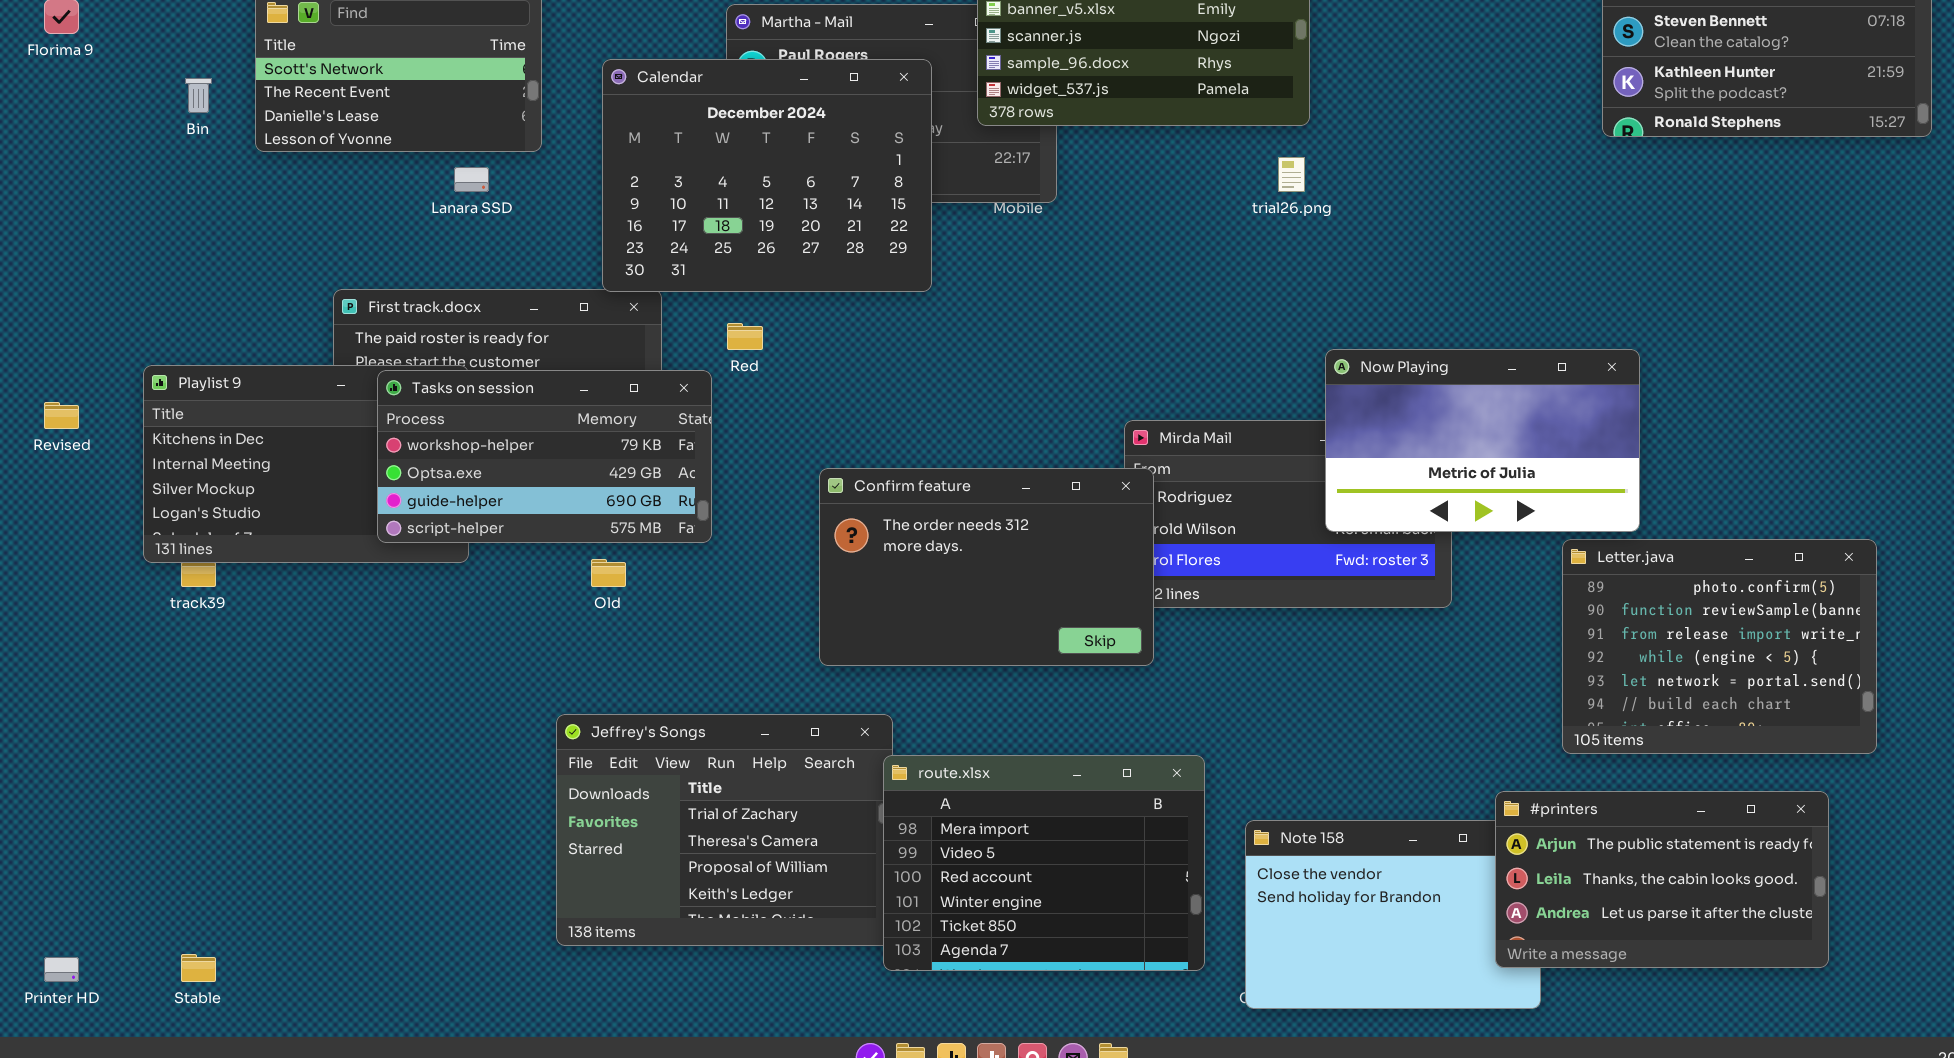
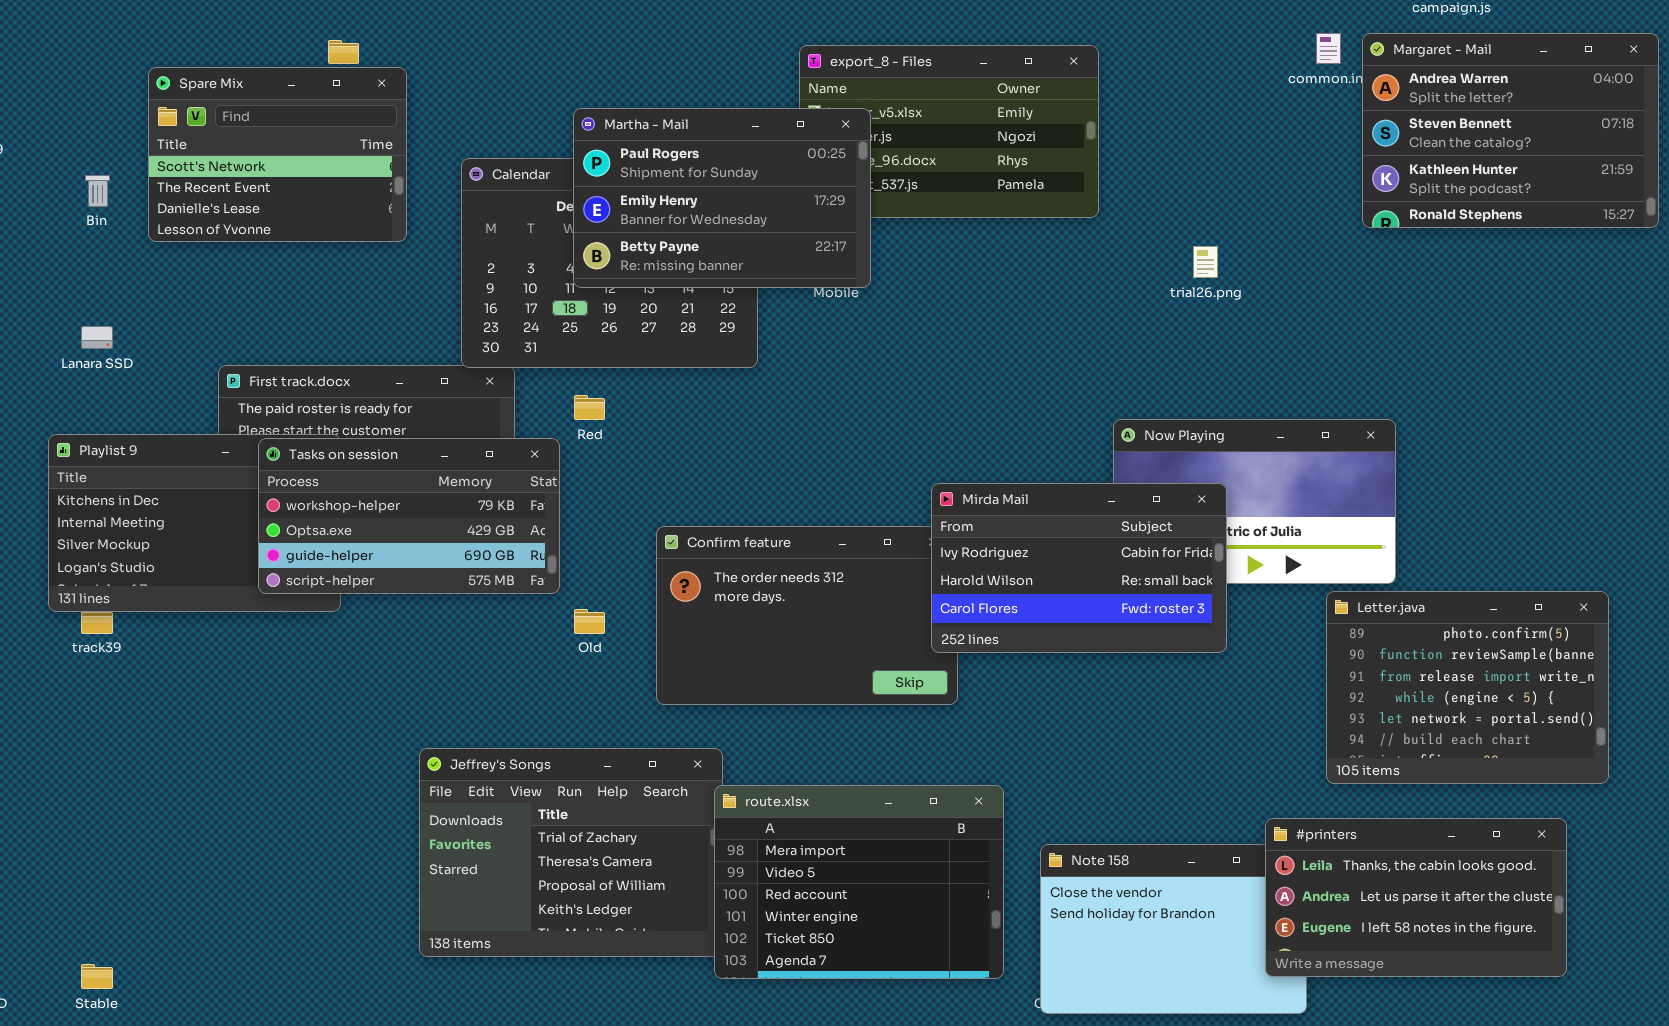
Martha - Mail: [726,4,1057,203] -> [573,108,871,288], raised
trial26.png: [1278,157,1305,192] -> [1193,246,1218,278], moved
Lanara SSD: [454,167,489,192] -> [81,326,113,349], moved
Mirda Mail: [1124,420,1452,608] -> [931,483,1227,653], raised
Old: [591,559,626,587] -> [574,609,605,634], moved
#printers: [1495,791,1829,968] -> [1265,818,1567,977], scrolled down 1 row

